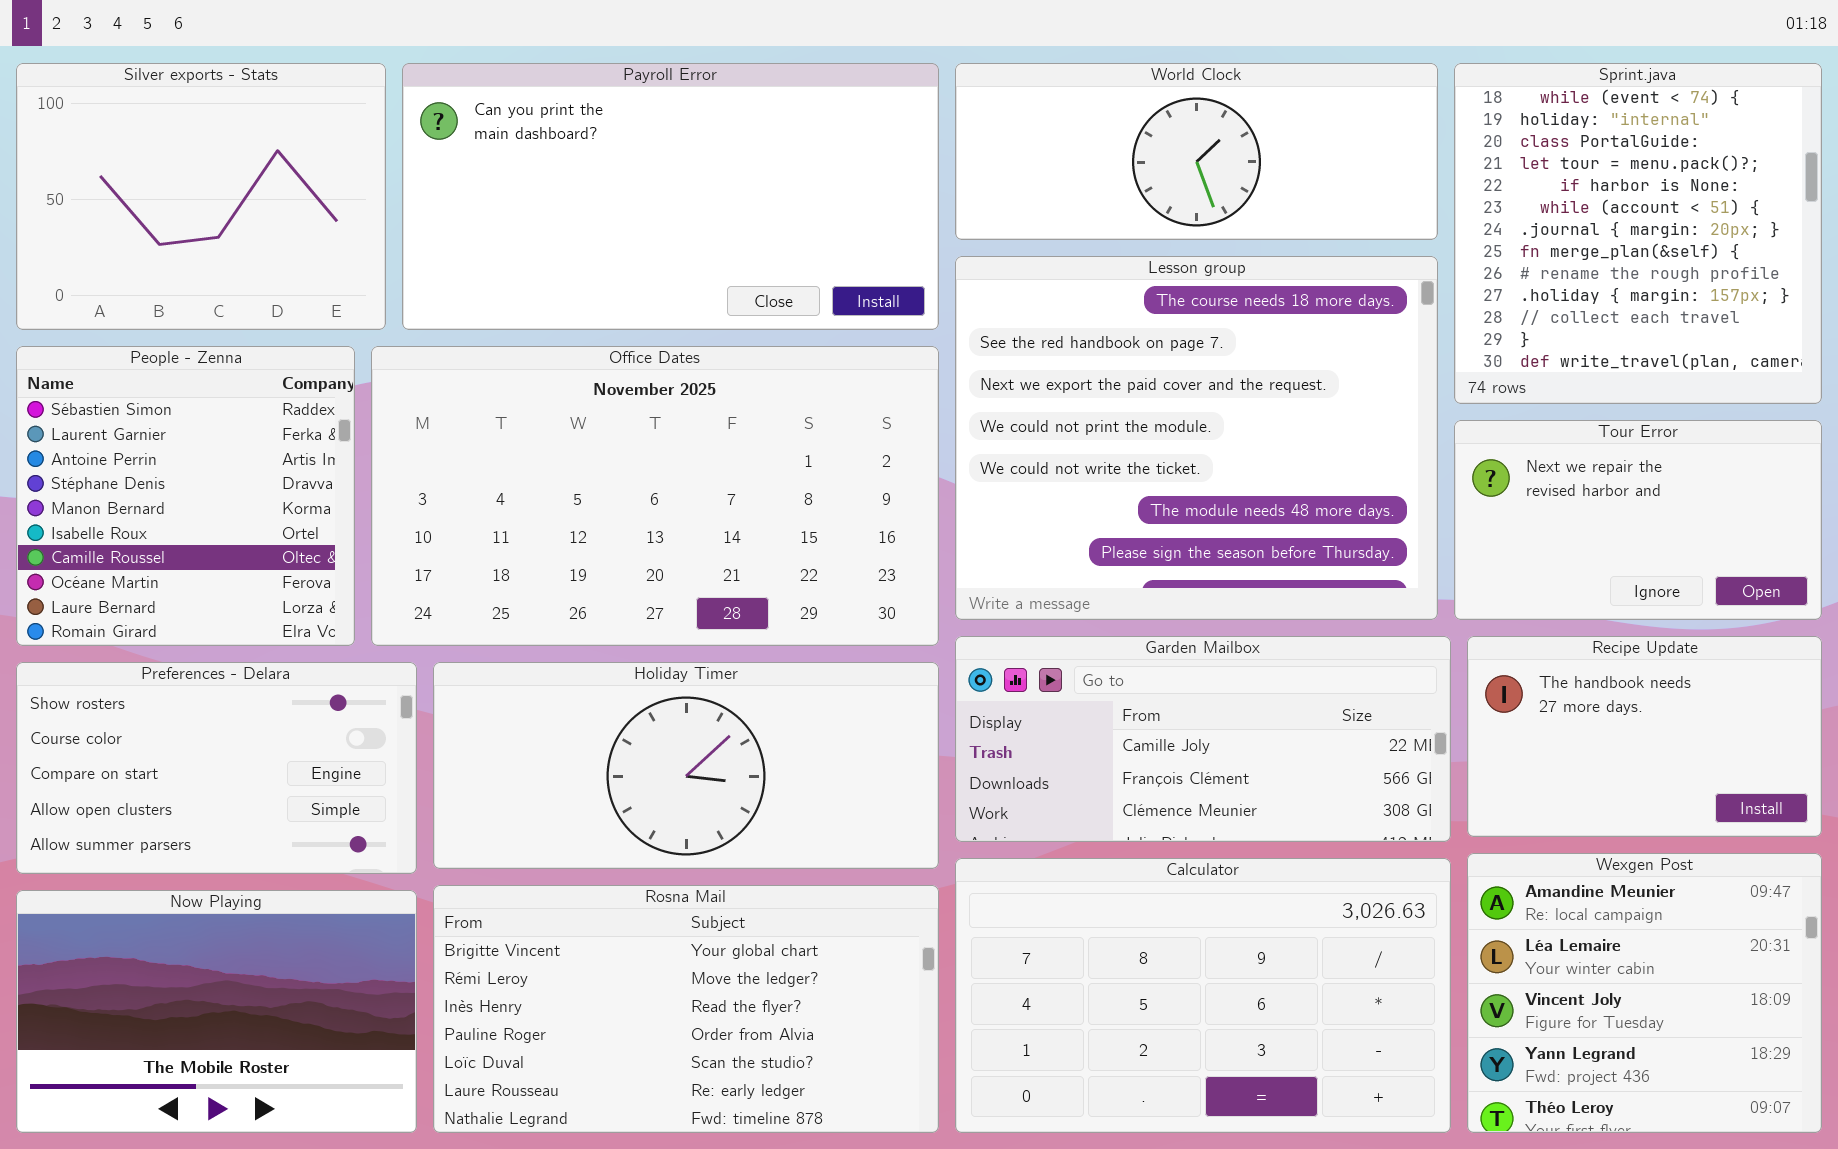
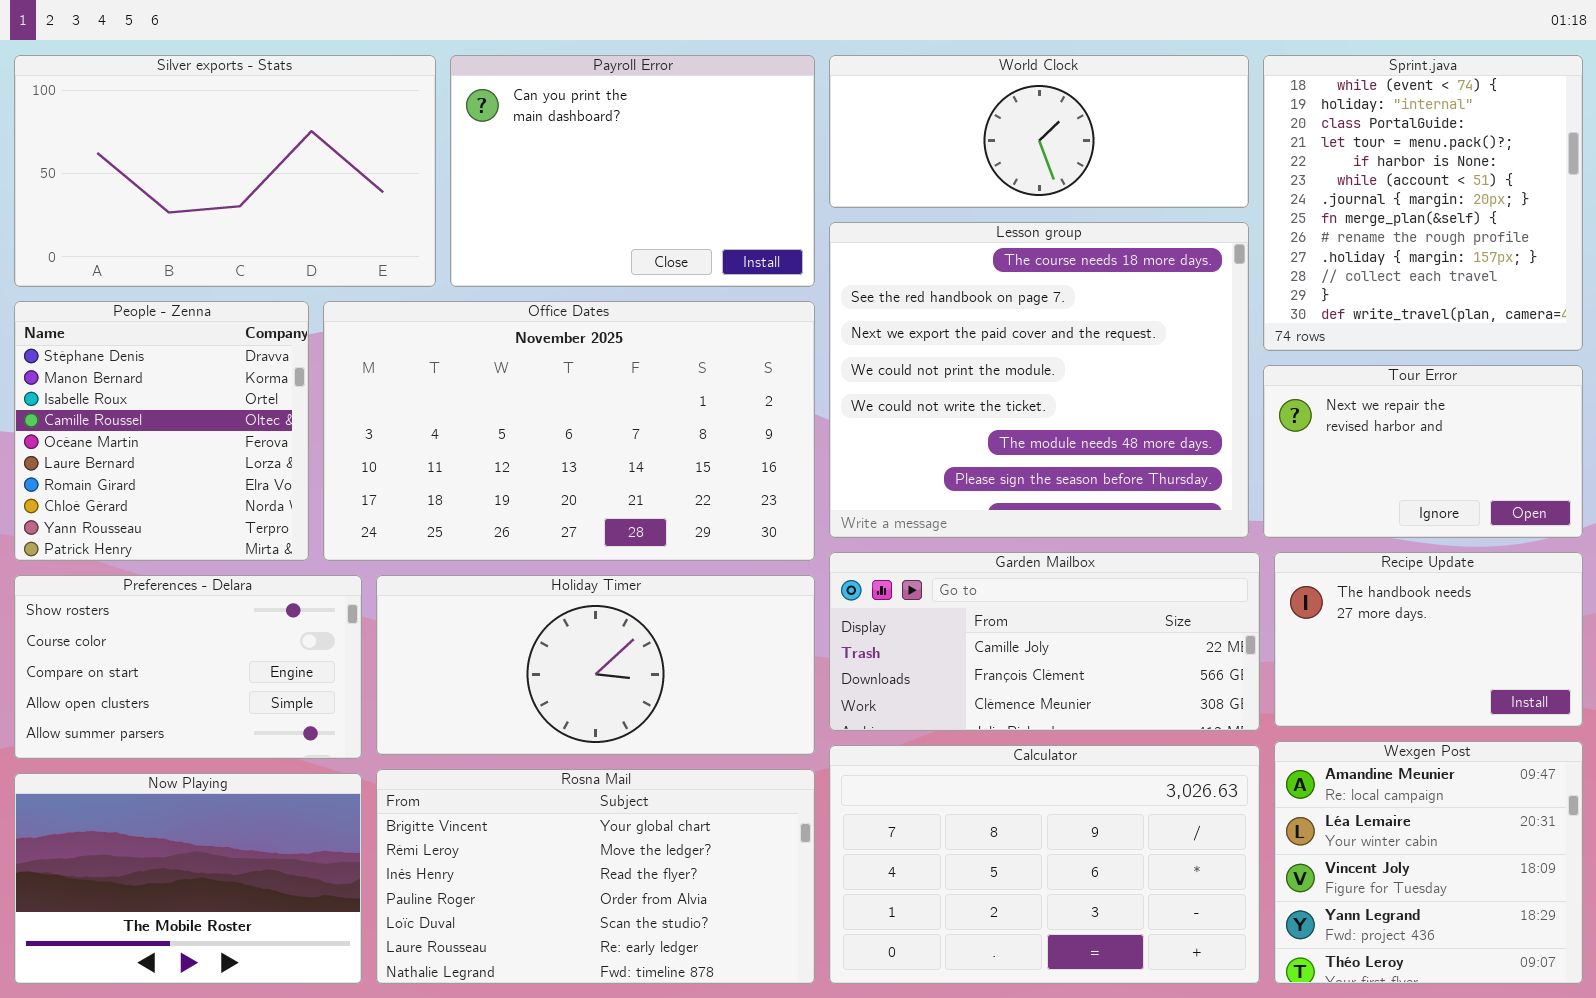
Silver exports - Stats: [16,63,386,330] -> [14,55,436,287], resized
Payroll Error: [402,63,939,330] -> [450,55,815,287], resized
People - Zenna: [16,346,355,646] -> [14,301,309,561], scrolled down 3 rows

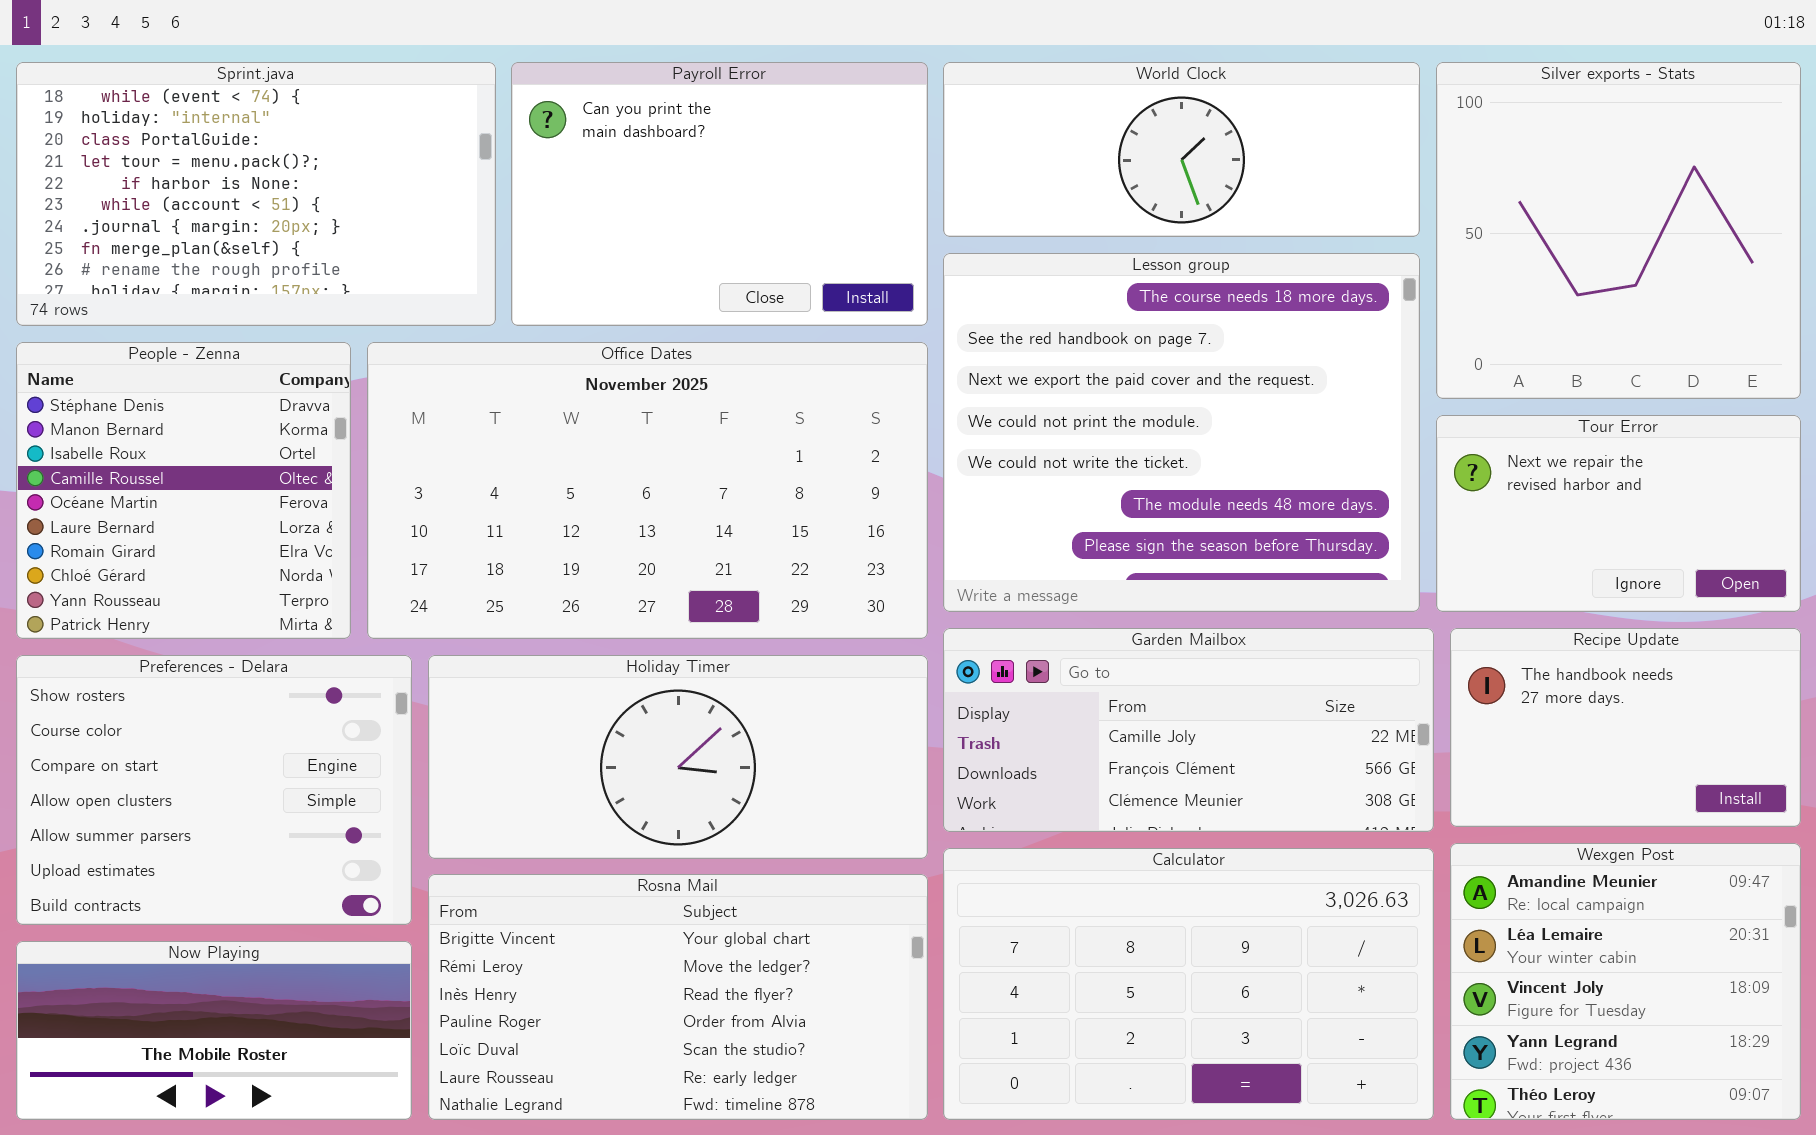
Silver exports - Stats: [14,55,436,287] -> [1436,62,1801,399], moved, resized
Sprint.java: [1263,55,1583,351] -> [16,62,496,326], moved, resized
Preferences - Delara: [14,575,362,759] -> [16,655,412,925], resized
Now Playing: [14,773,362,984] -> [16,941,412,1120], resized

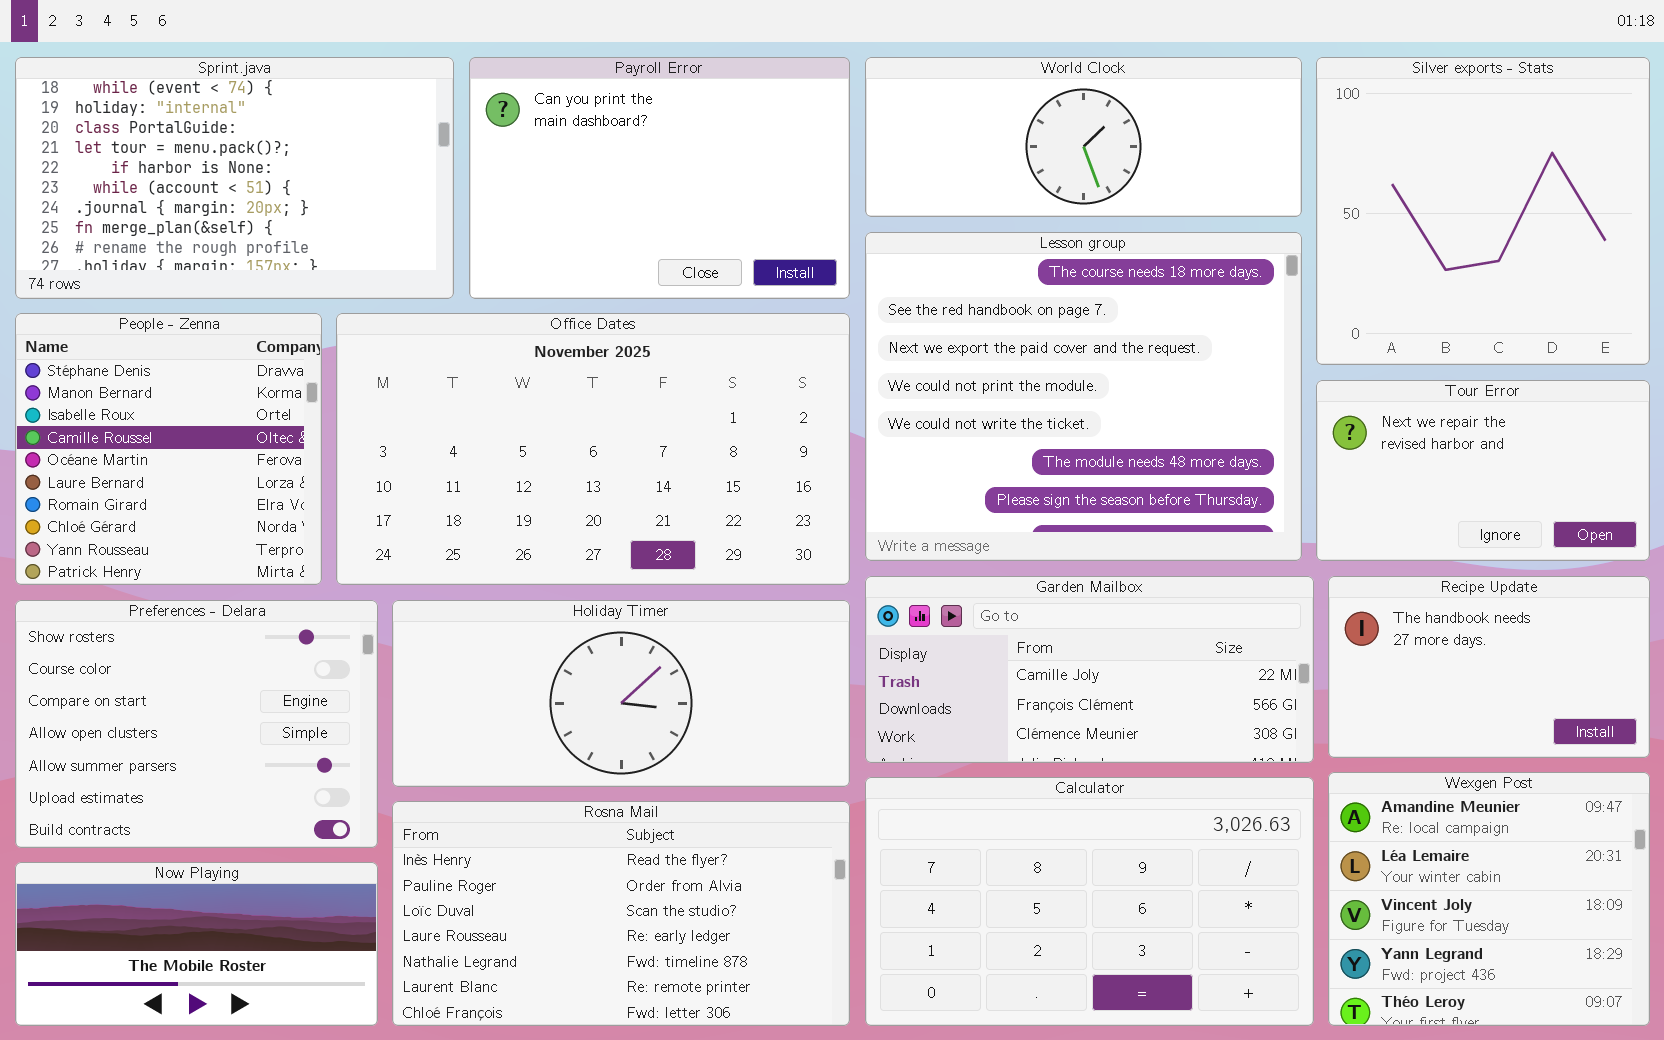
Rosna Mail: [428,874,928,1120] -> [392,801,850,1026], scrolled down 2 rows

